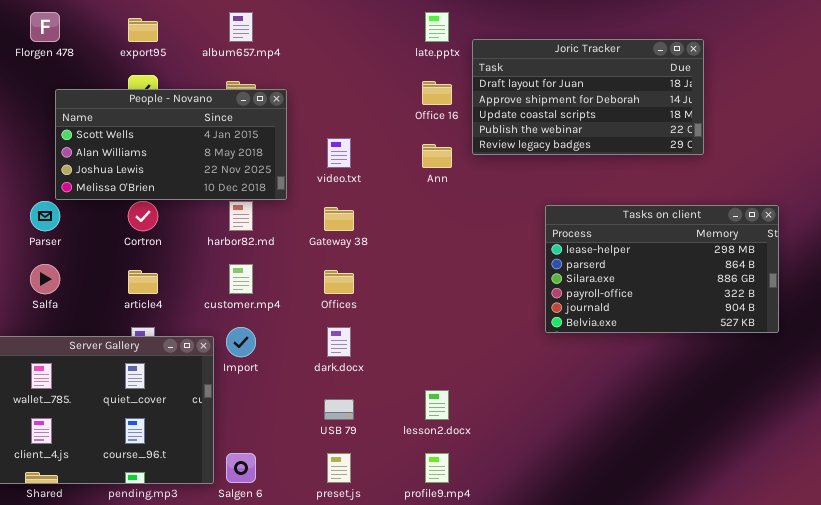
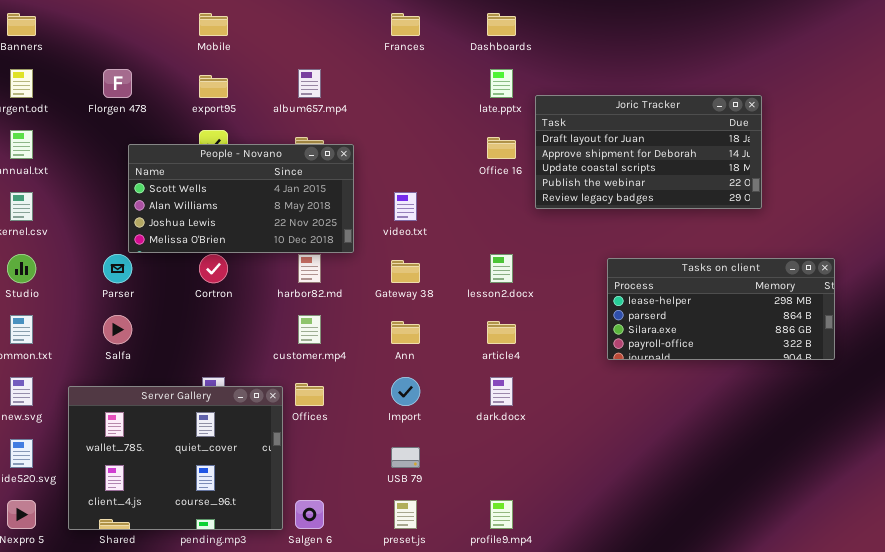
Ann: [422,144,452,168] -> [391,321,420,344], moved
Tasks on client: [545,205,779,333] -> [607,258,835,360], resized
article4: [128,270,158,294] -> [487,321,516,344], moved
Offices: [324,270,354,294] -> [295,383,324,406], moved
Import: [226,327,256,357] -> [391,377,420,406], moved
dark.docx: [327,327,351,357] -> [490,377,513,406], moved
lesson2.docx: [425,390,449,420] -> [490,254,513,283], moved

